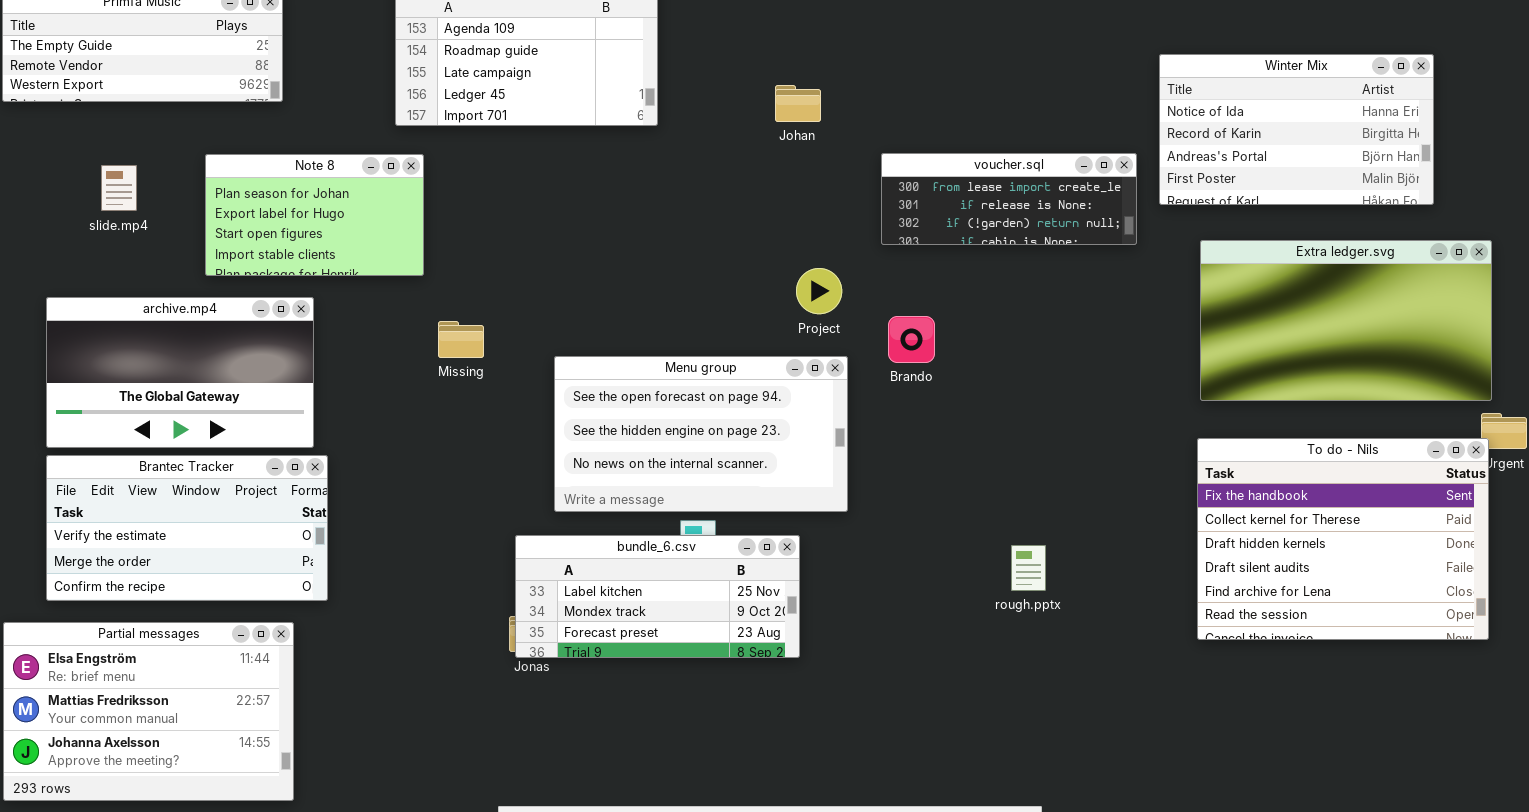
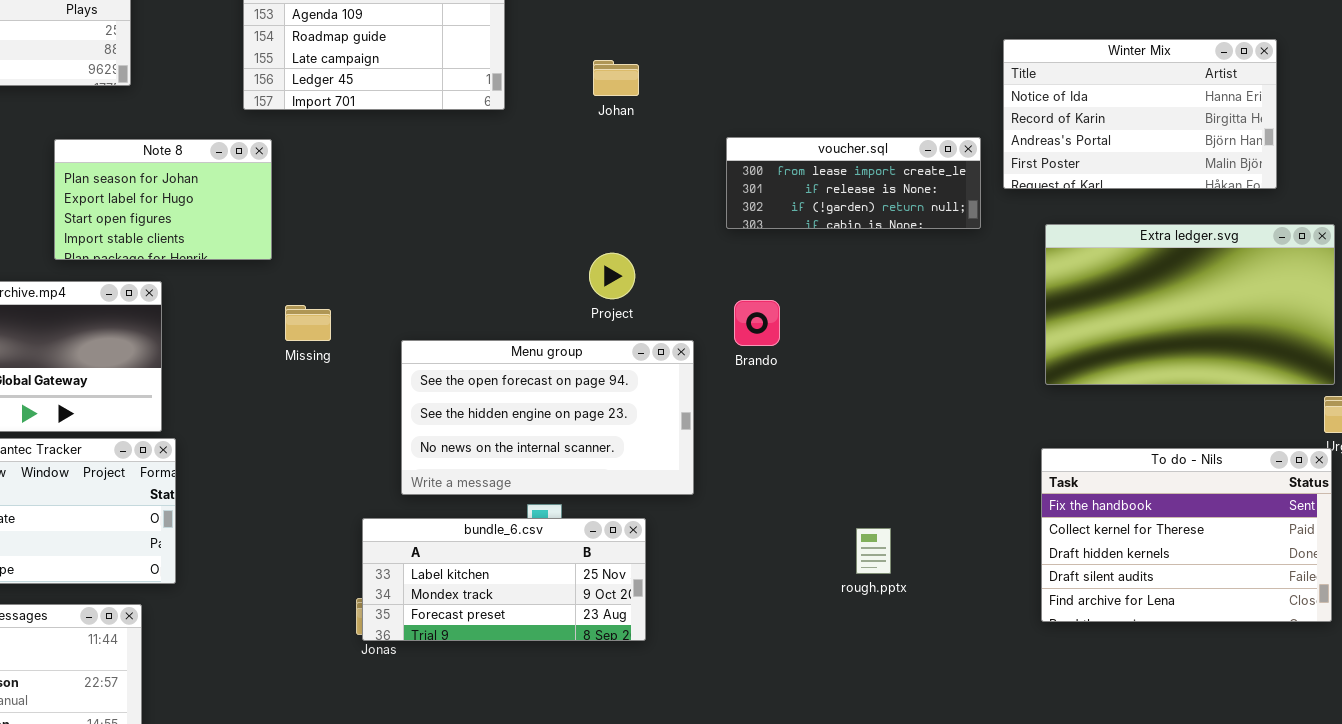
Johan: [775,85,821,122] -> [593,60,639,96], moved
Project: [796,268,842,314] -> [589,253,635,299], moved
To do - Nils: [1197,438,1489,640] -> [1041,448,1332,622], resized

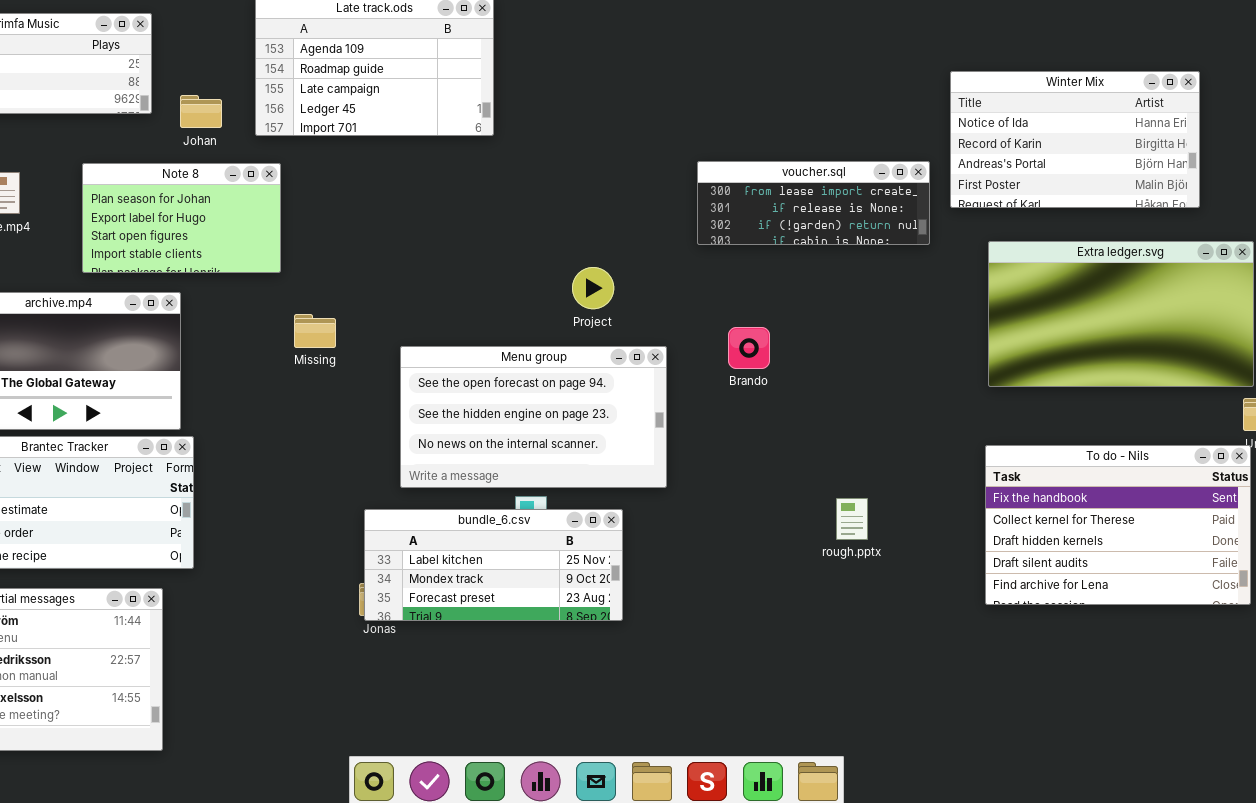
Johan: [593,60,639,96] -> [180,95,222,128], moved
Brando: [734,300,780,346] -> [728,327,770,369], moved
rough.pptx: [856,528,891,574] -> [836,498,868,540], moved

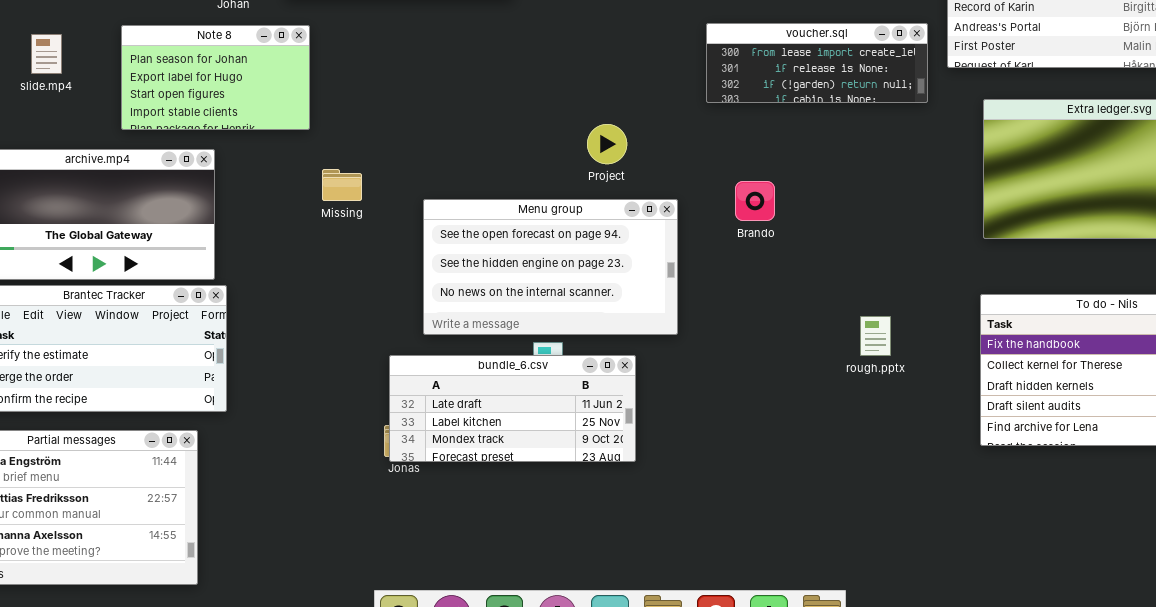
rough.pptx: [836,498,868,540] -> [860,316,891,356], moved
bundle_6.csv: [364,509,623,621] -> [389,355,636,462], scrolled up 1 row

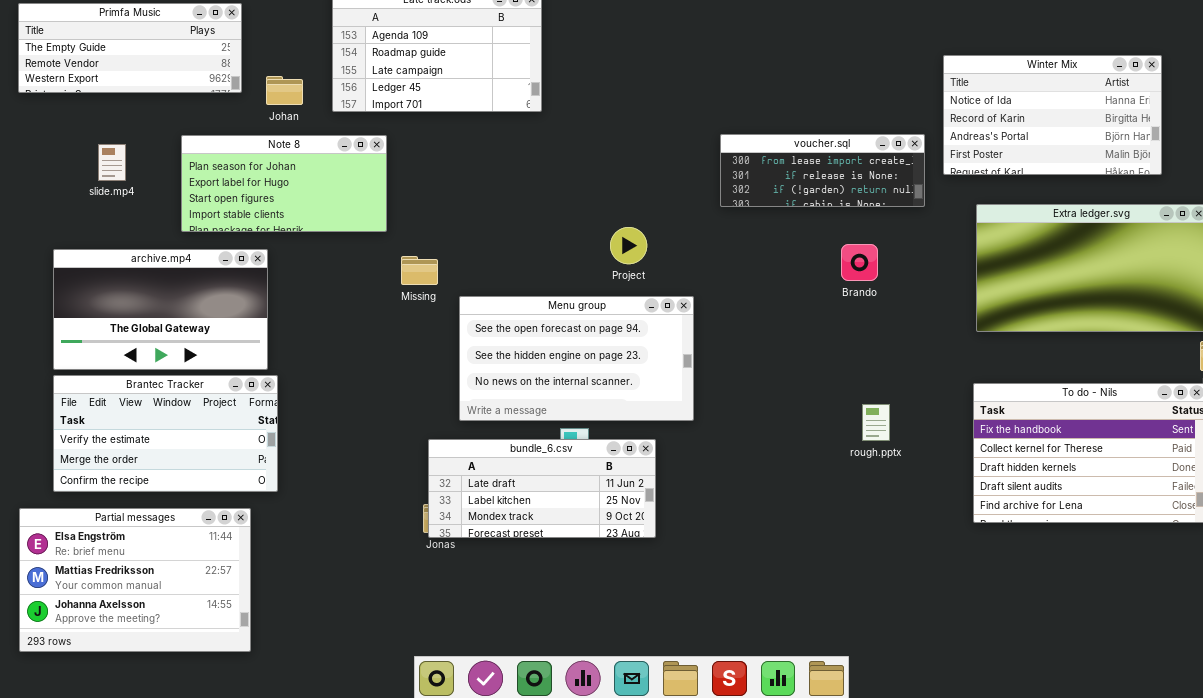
Note 8: [121,25,310,130] -> [181,135,387,232], resized
Missing: [322,169,362,201] -> [401,256,438,285], moved
Brando: [735,181,775,221] -> [841,244,878,281], moved

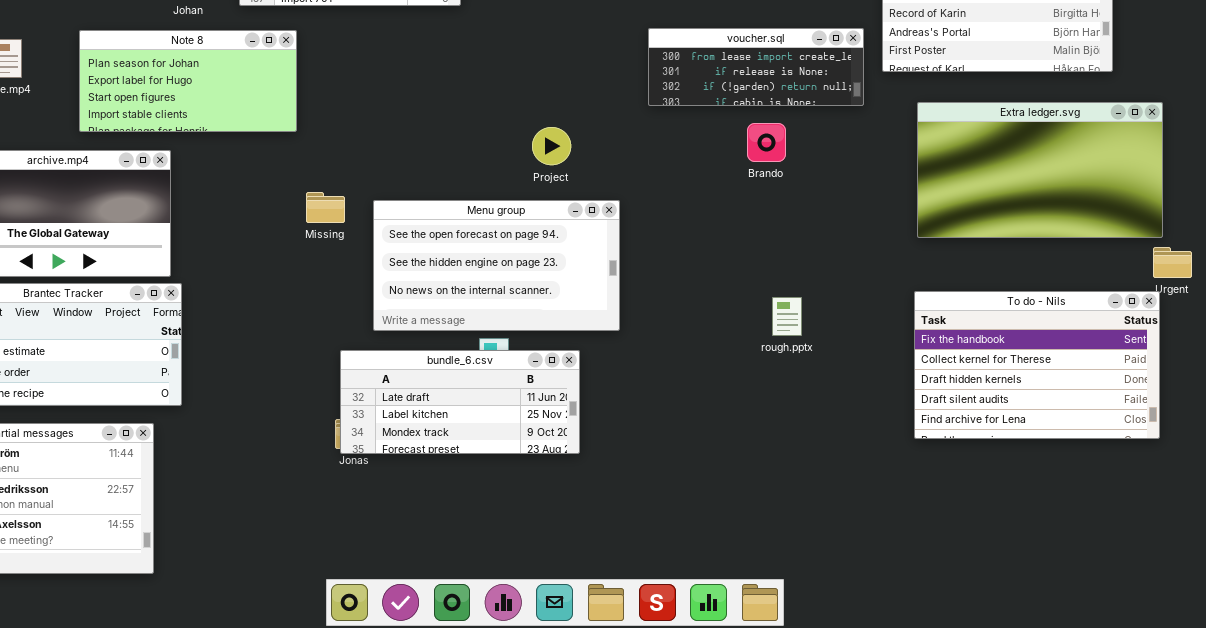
Brando: [841,244,878,281] -> [747,123,786,162], moved
Missing: [401,256,438,285] -> [306,192,345,223], moved
rough.pptx: [862,404,890,441] -> [772,297,802,336], moved

